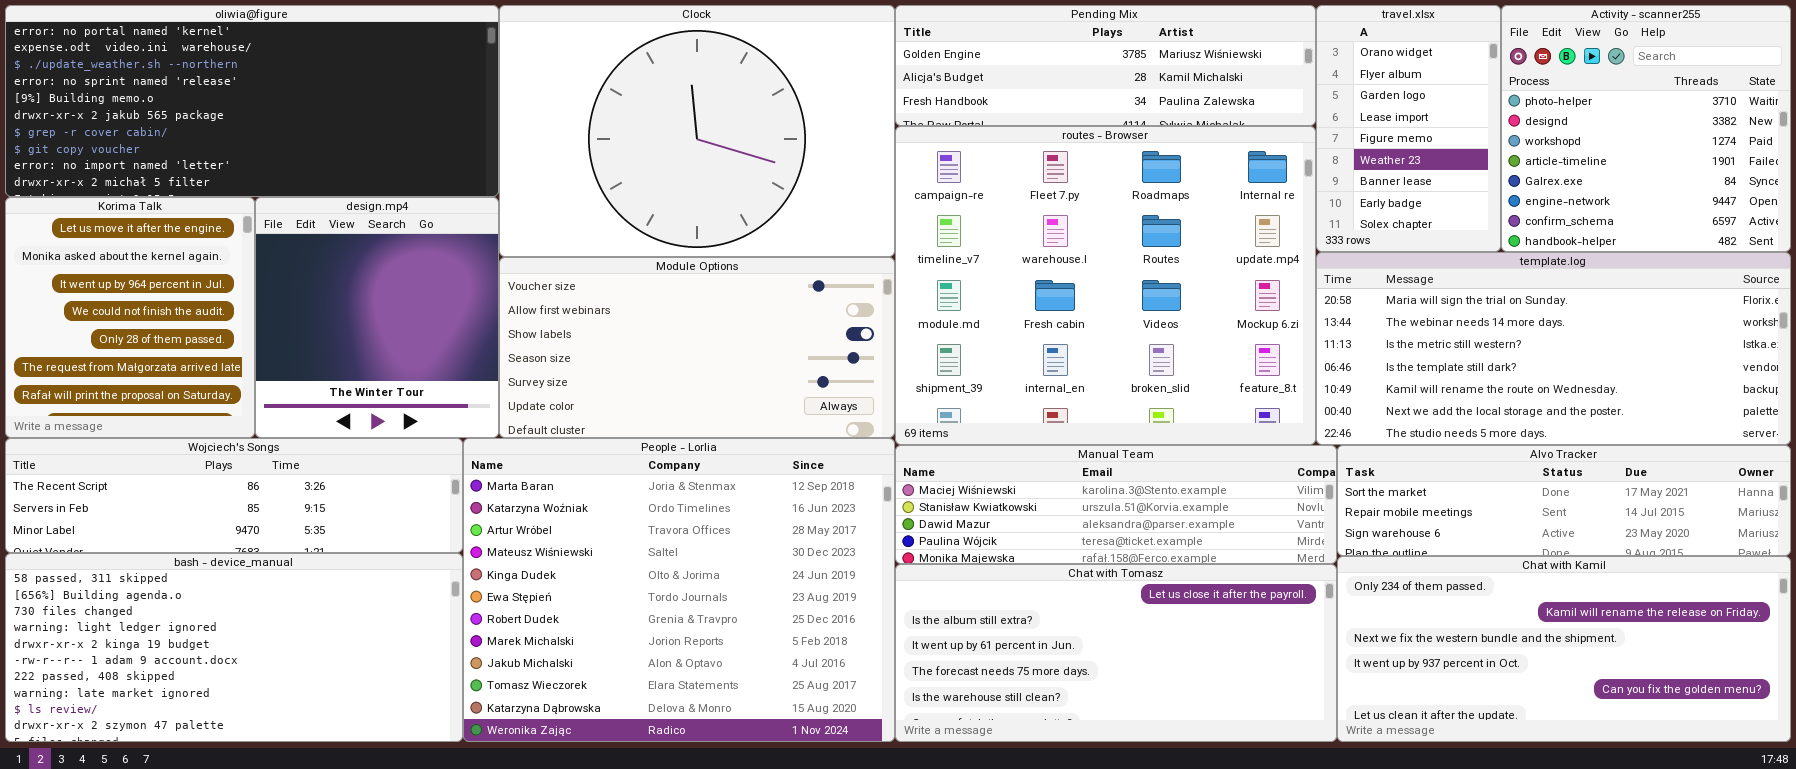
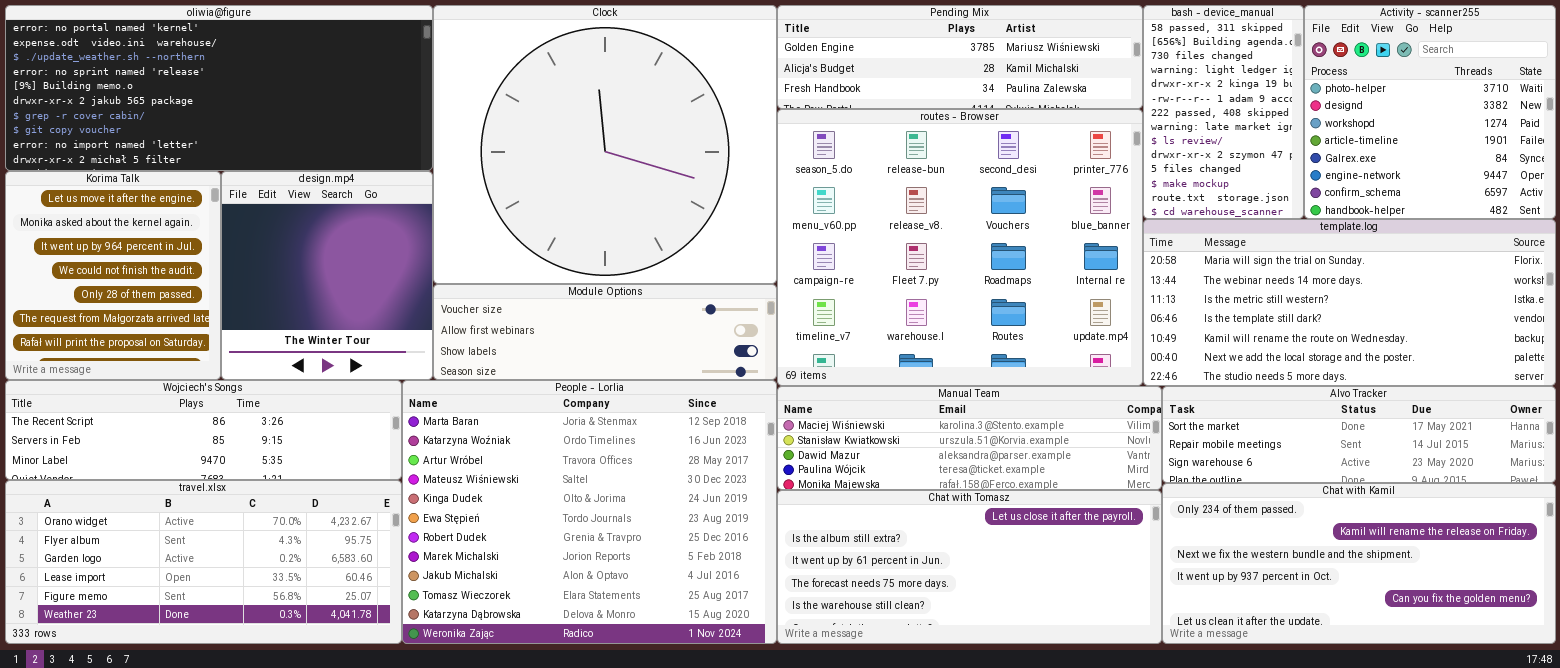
Clock: [499,5,895,257] -> [433,5,777,284], resized
travel.xlsx: [1316,5,1501,252] -> [5,480,402,644], moved, resized
routes - Browser: [895,126,1316,445] -> [777,109,1143,386], scrolled up 2 rows
Module Options: [499,257,895,438] -> [433,284,777,380], resized
bash - device_manual: [5,553,463,742] -> [1143,5,1304,219], moved, resized

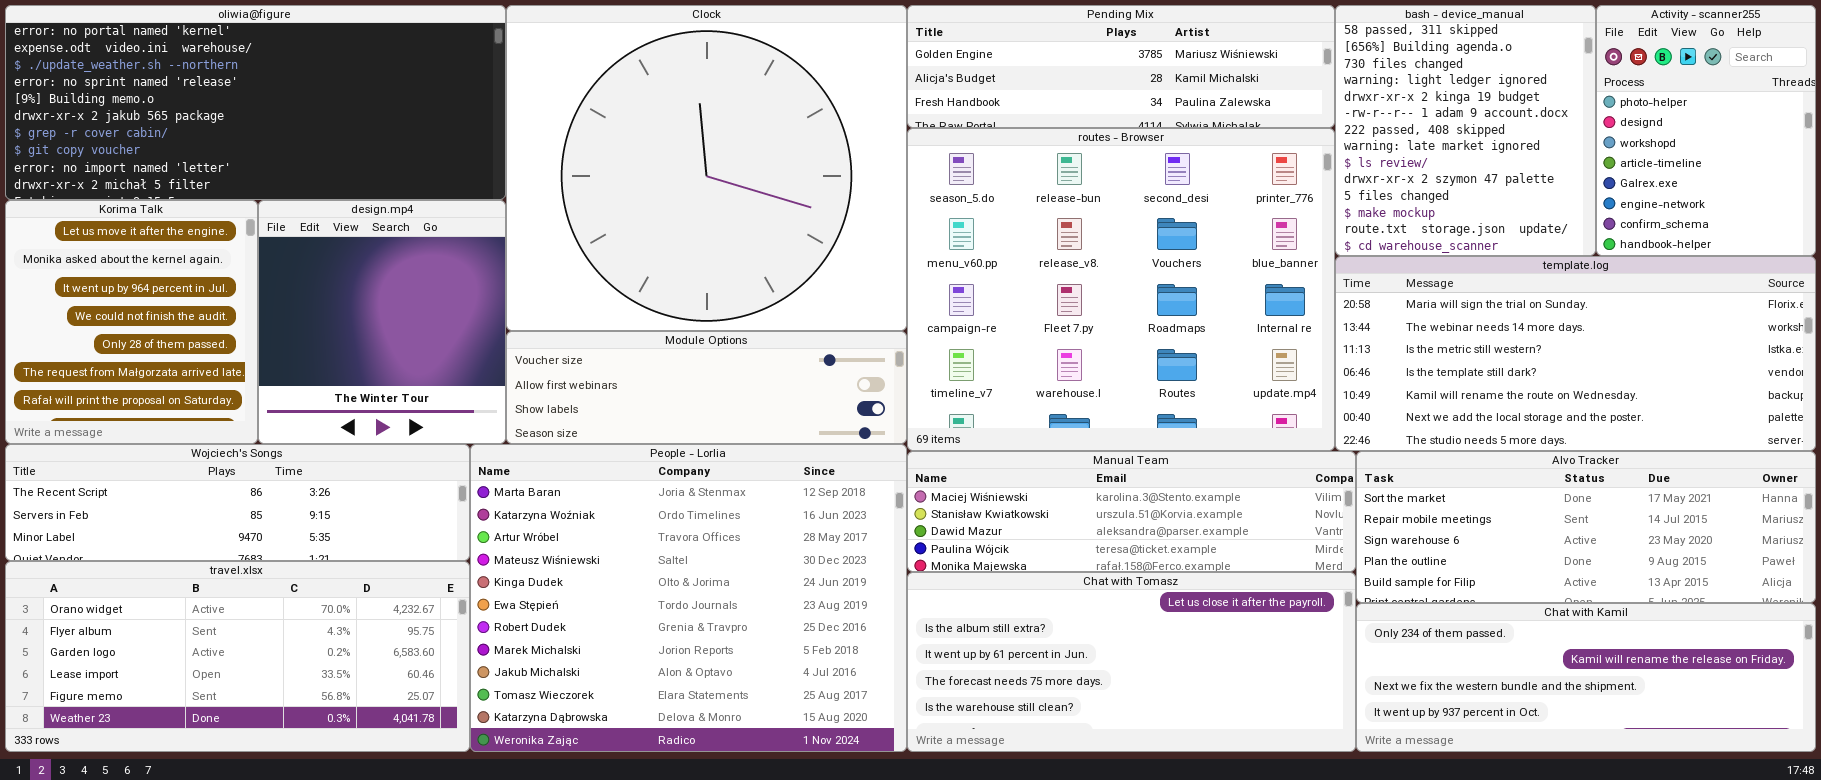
bash - device_manual: [1143,5,1304,219] -> [1335,5,1596,256], resized
Activity - scanner255: [1304,5,1556,219] -> [1596,5,1816,256], resized
Alvo Tracker: [1162,386,1556,483] -> [1356,451,1816,603], resized
Chat with Kamil: [1162,483,1556,644] -> [1356,603,1816,752], resized

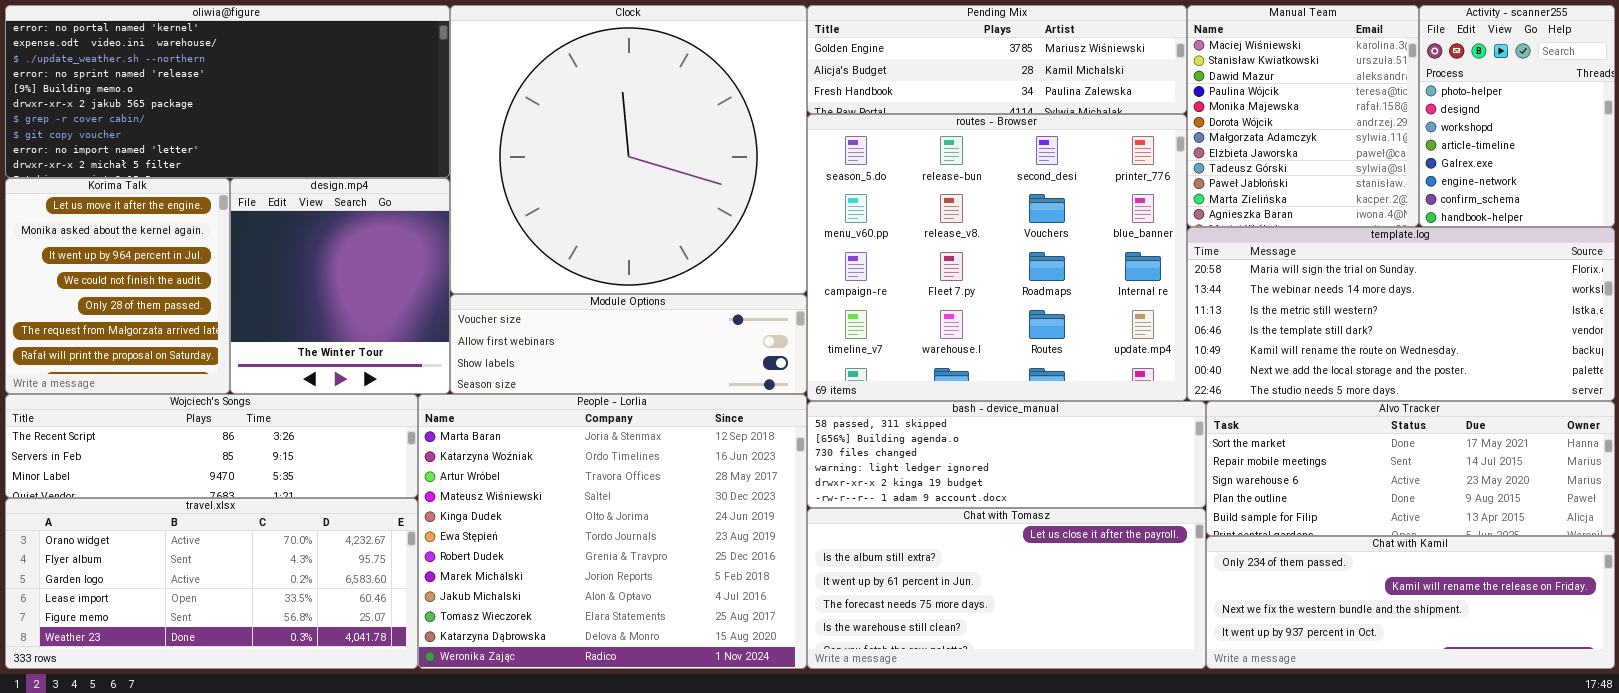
bash - device_manual: [1335,5,1596,256] -> [807,401,1206,508], moved, resized
Manual Team: [907,451,1356,572] -> [1187,5,1419,227], moved, resized

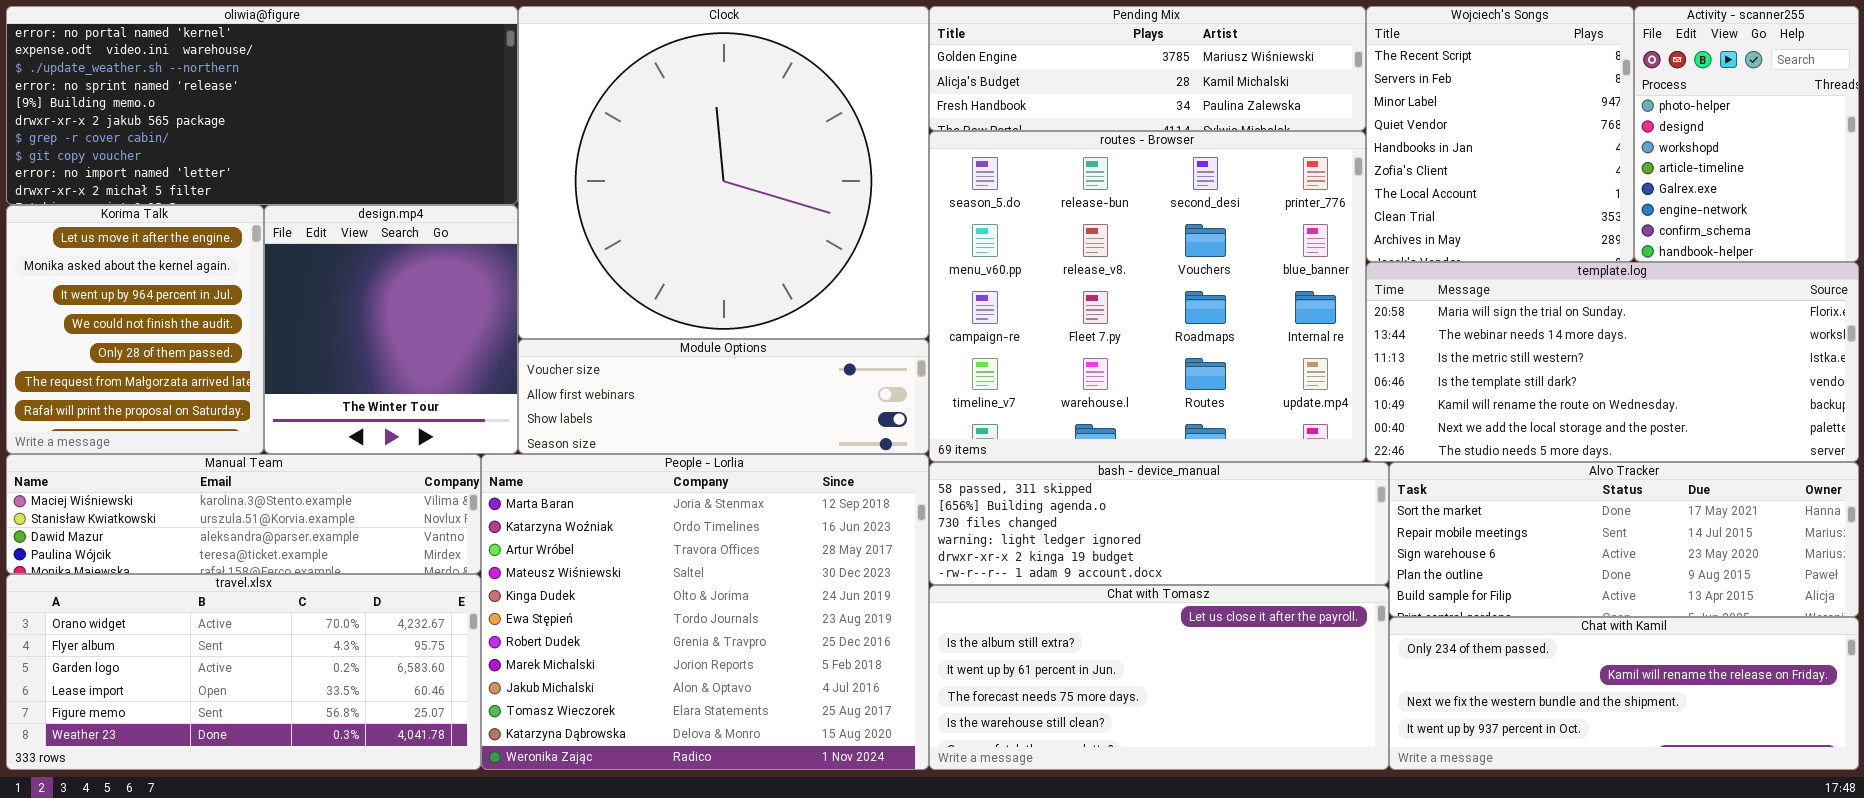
Manual Team: [1187,5,1419,227] -> [6,454,481,574], moved, resized
Wojciech's Songs: [5,394,418,498] -> [1366,6,1634,262], moved, resized

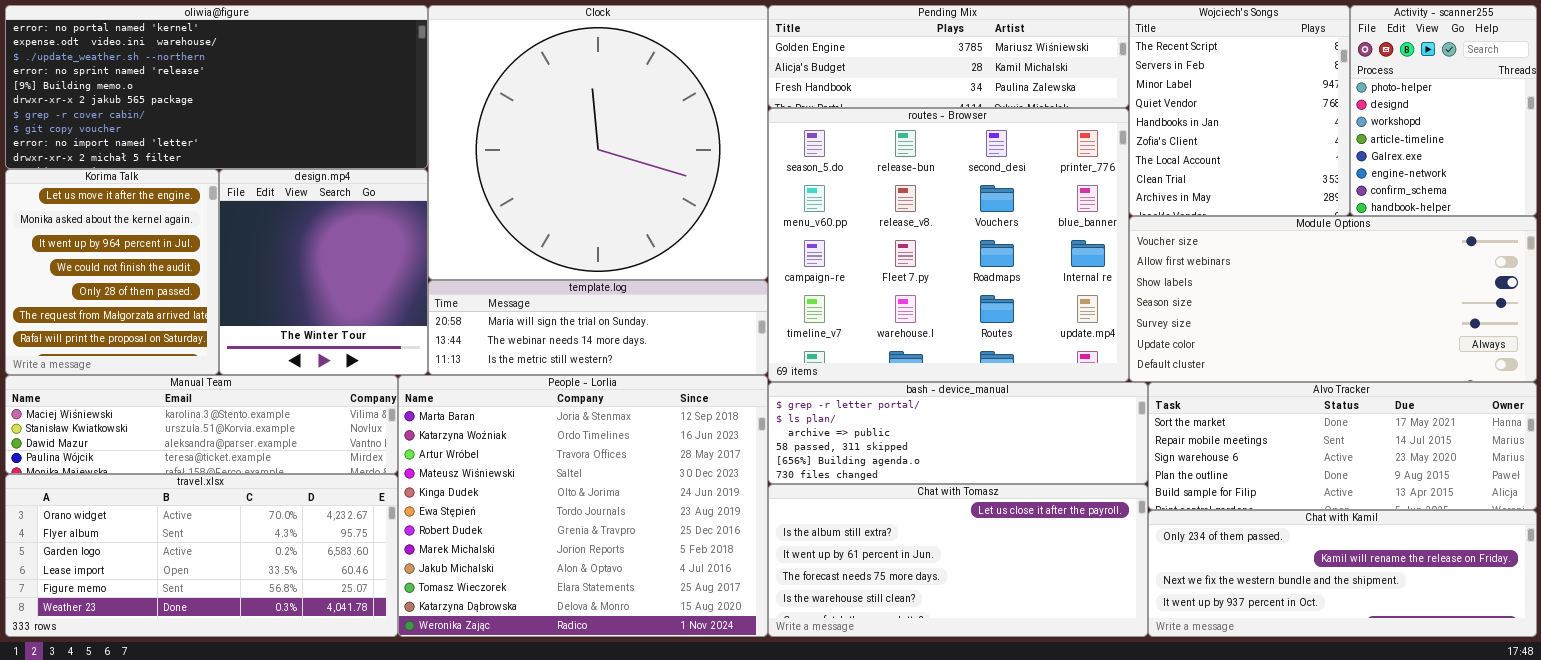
template.log: [1366,262,1859,462] -> [428,280,768,375], moved, resized
Module Options: [518,339,929,454] -> [1129,216,1537,382], moved, resized
bash - device_manual: [929,462,1389,585] -> [768,382,1148,484], scrolled up 3 rows

